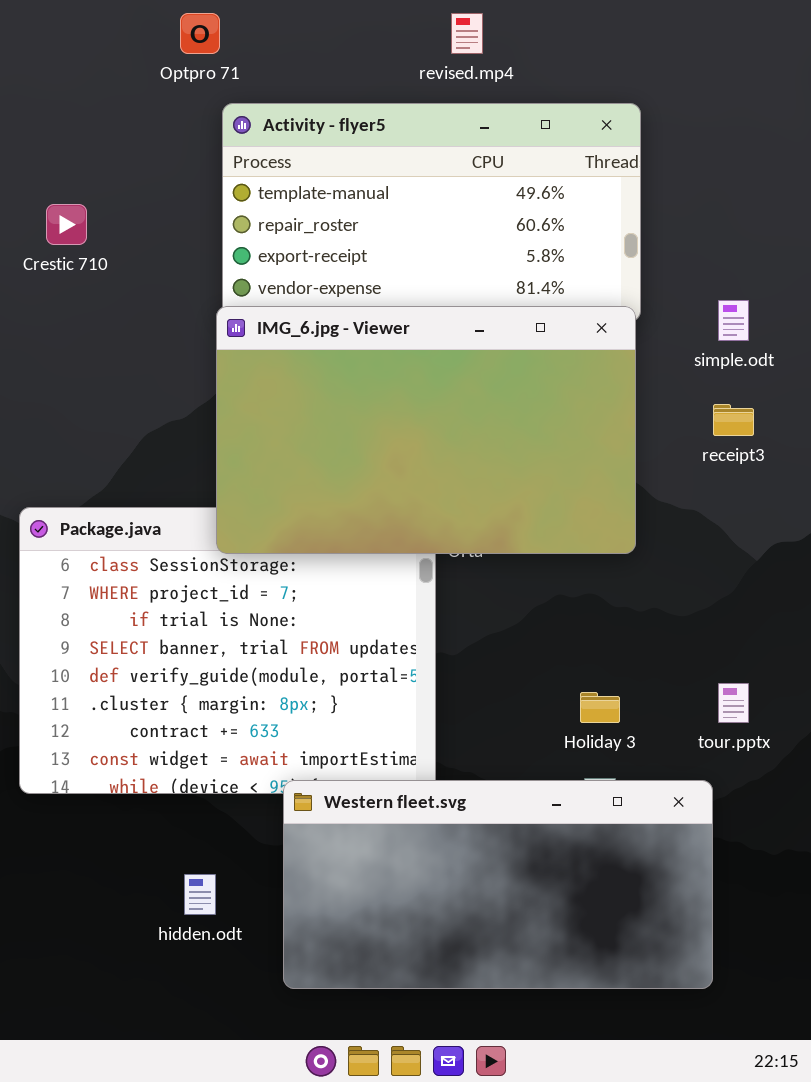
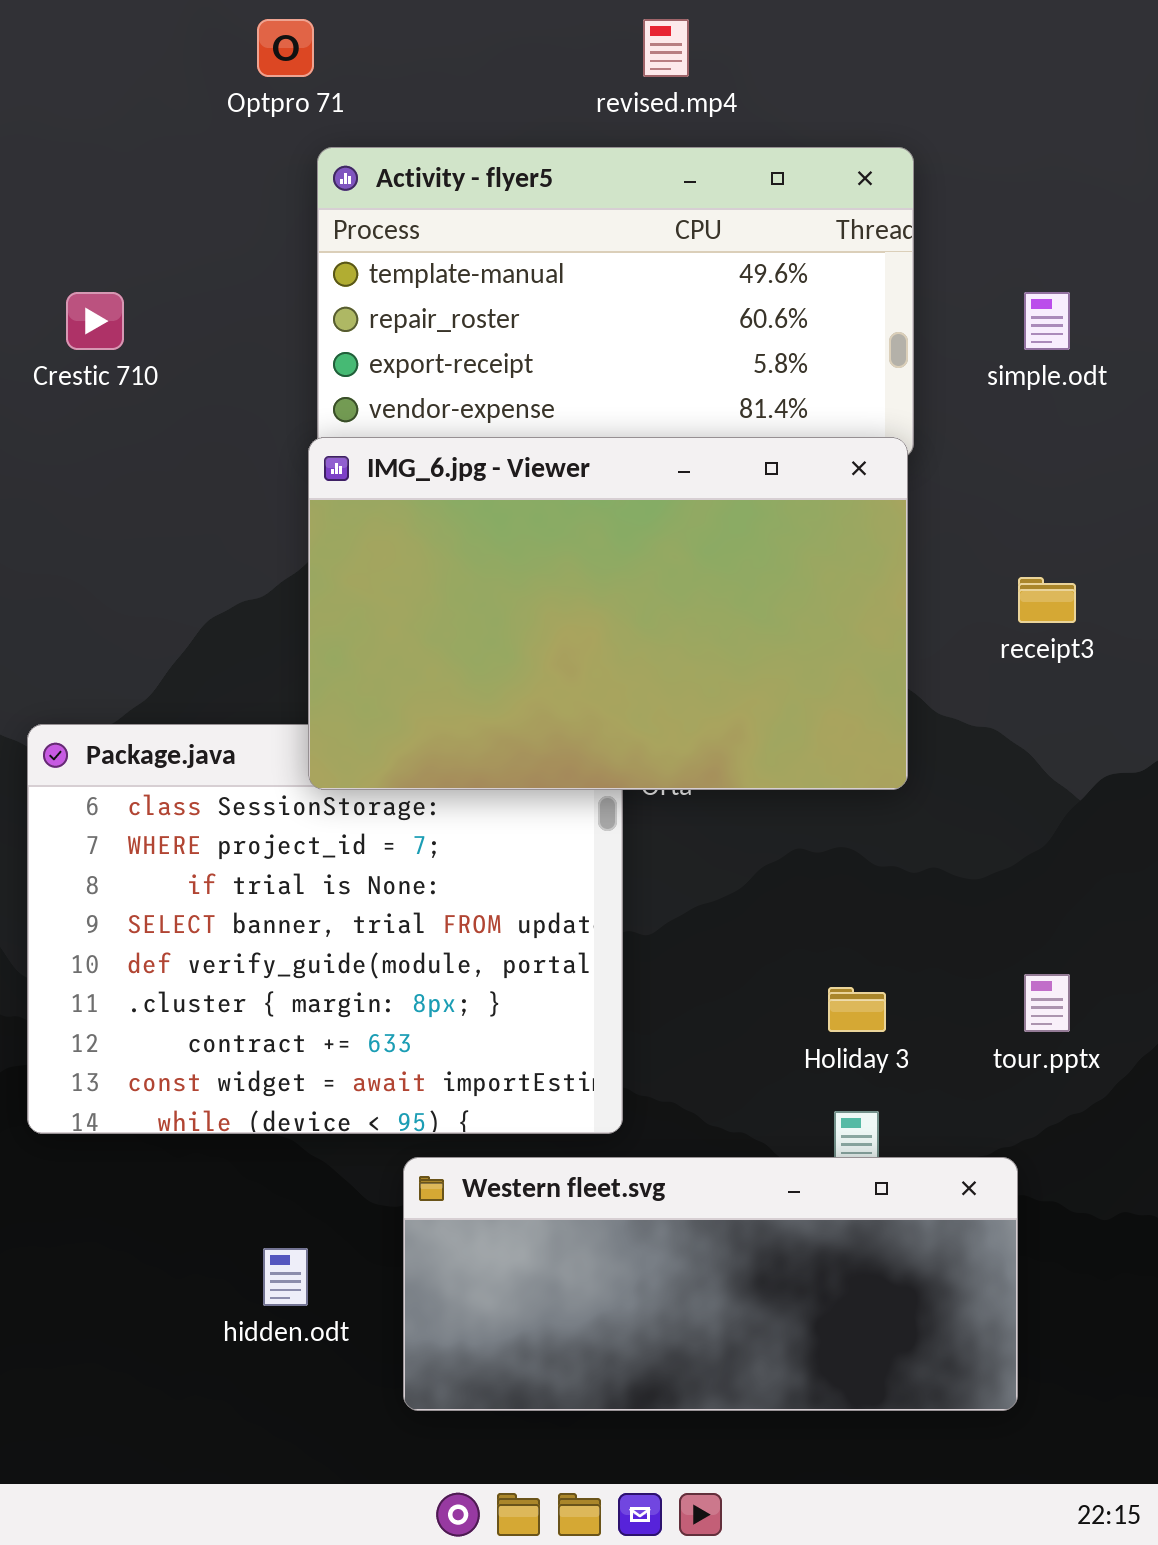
simple.odt: [718,300,749,341] -> [1024,292,1070,350], moved
Western fleet.svg: [283,780,713,989] -> [403,1157,1018,1411], resized

